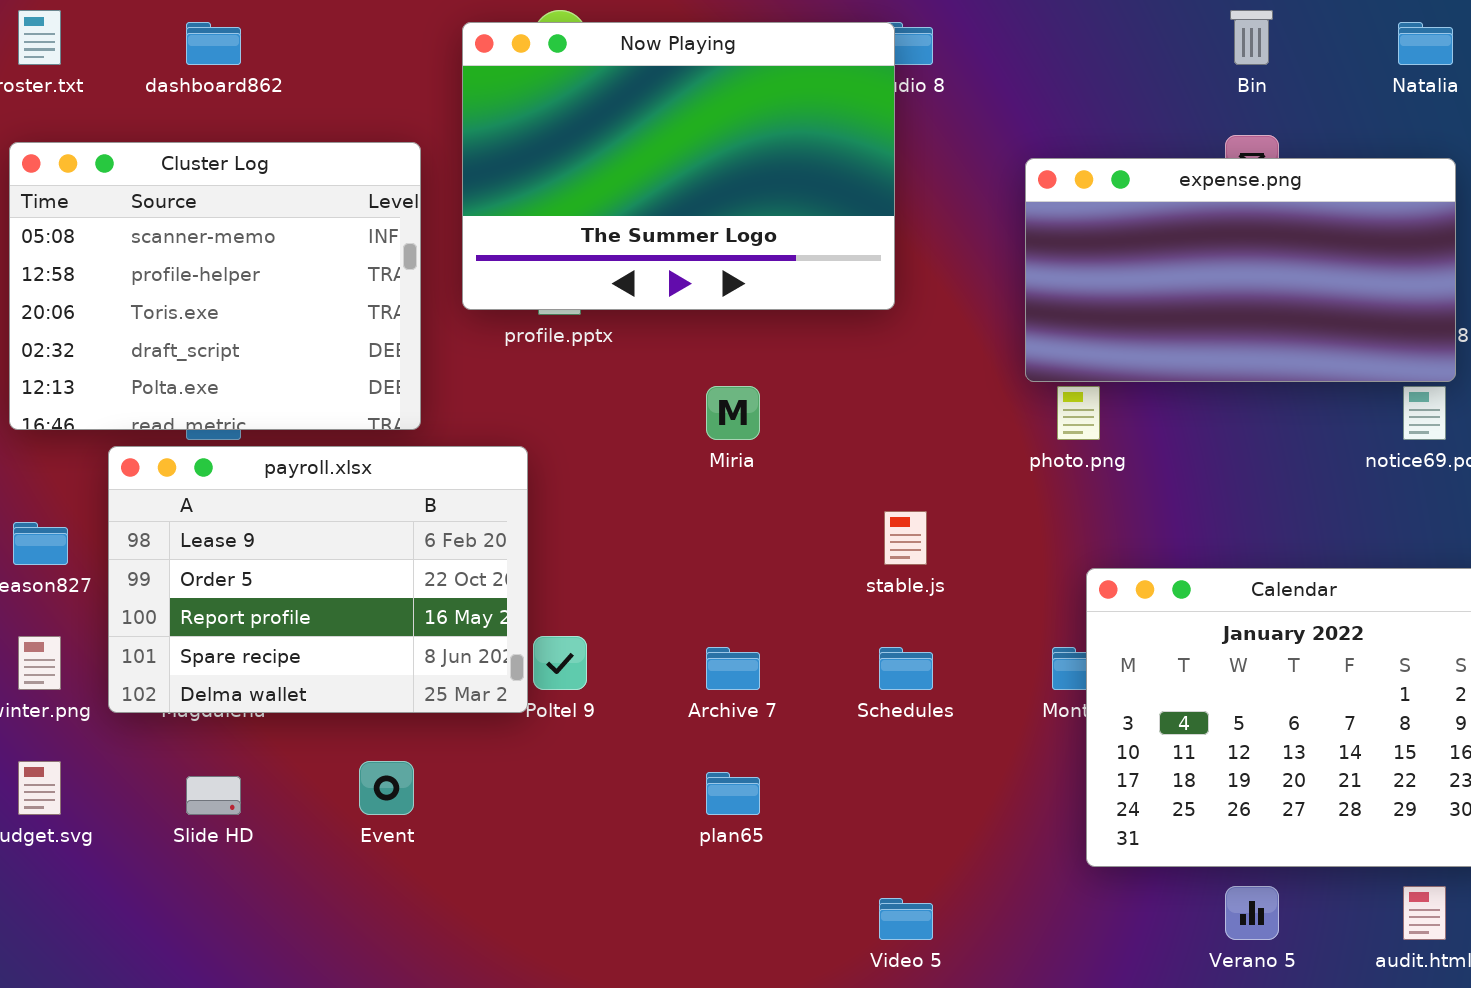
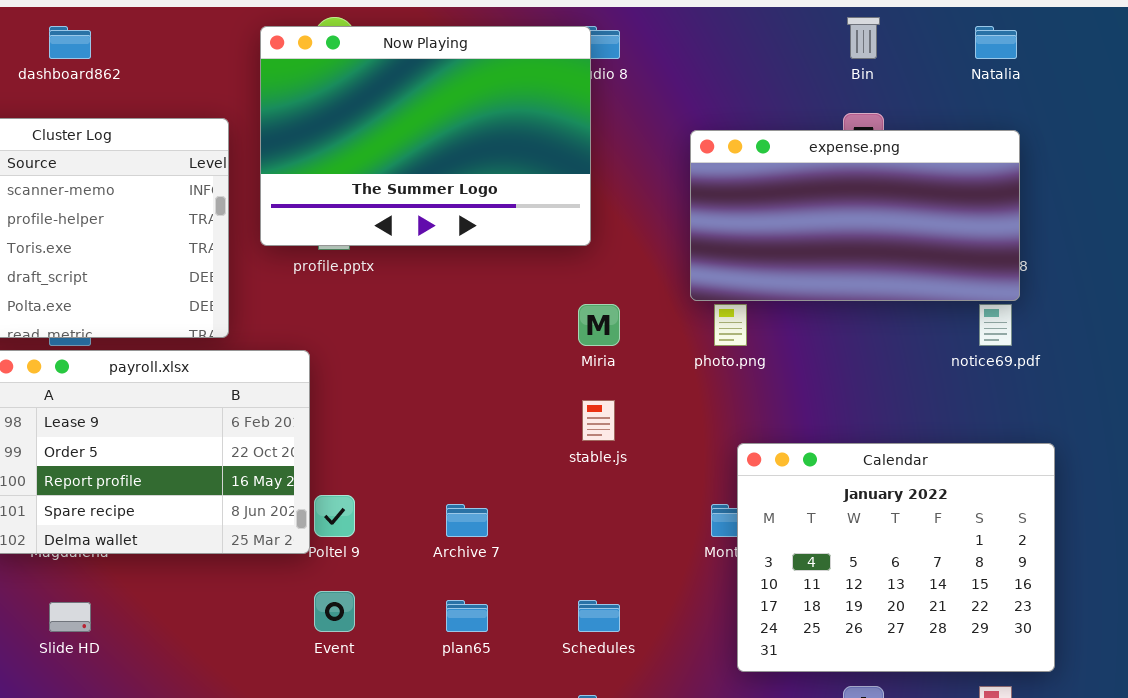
Miria: [706,386,760,440] -> [578,304,620,346], moved
Schedules: [879,647,933,690] -> [578,600,620,632], moved
Event: [359,761,414,815] -> [314,591,355,632], moved

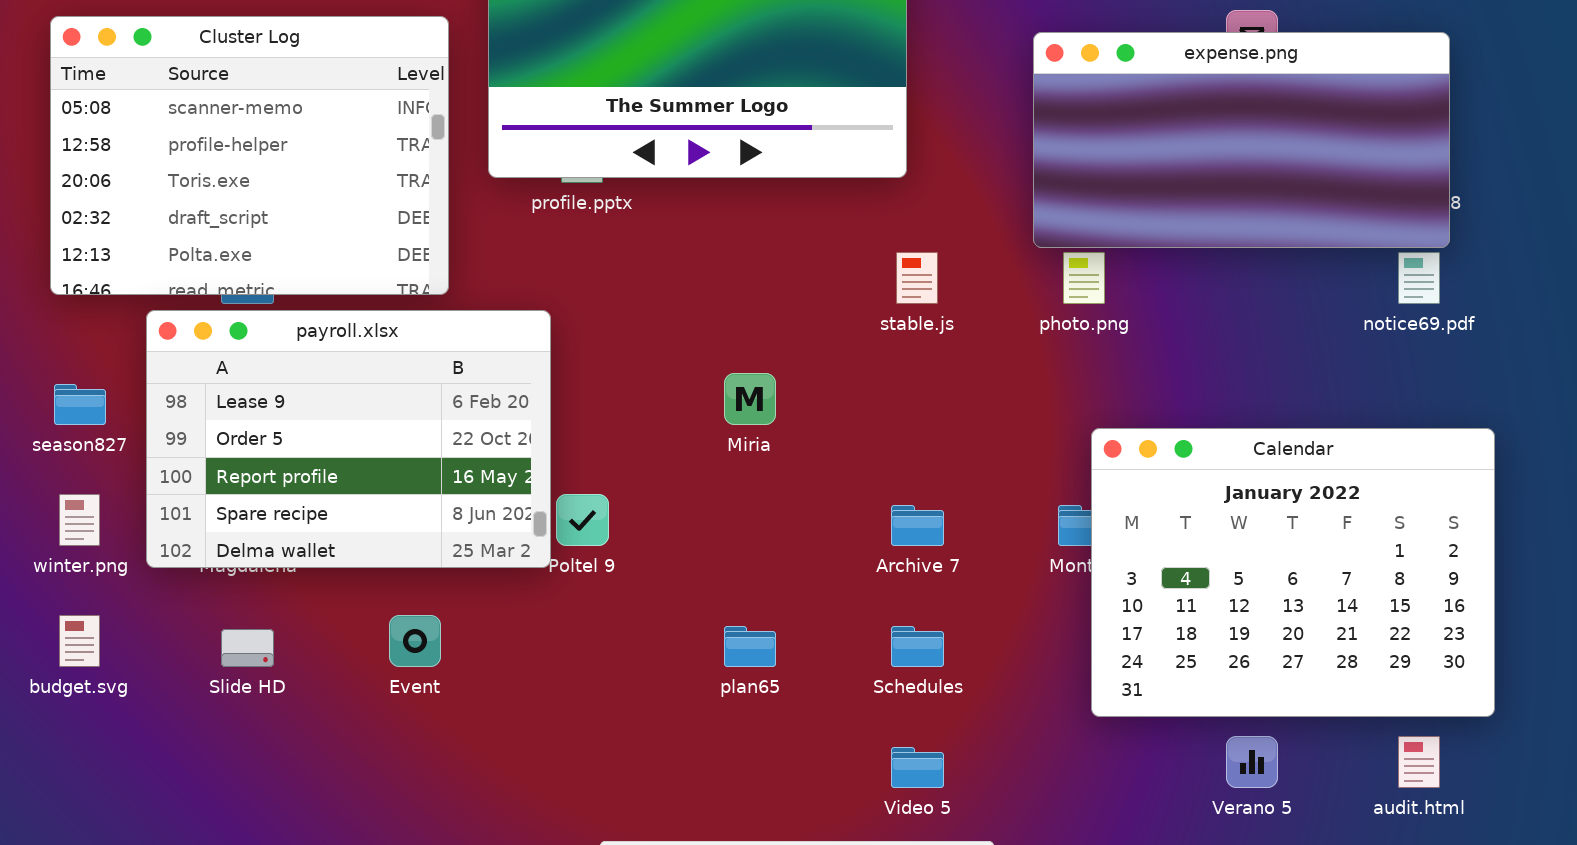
Miria: [578,304,620,346] -> [724,373,776,425], moved
stable.js: [582,400,615,441] -> [896,252,938,304], moved
Archive 7: [446,504,488,537] -> [891,505,944,546], moved
Event: [314,591,355,632] -> [389,615,441,667], moved

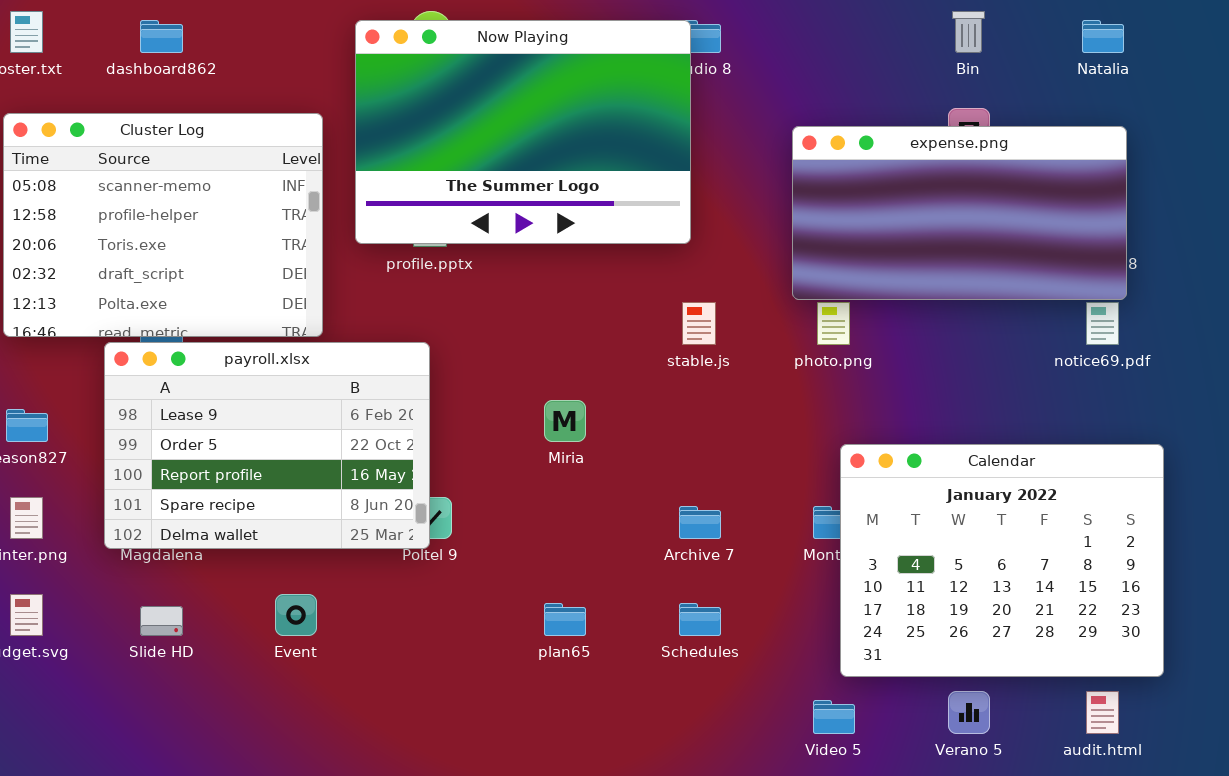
payroll.xlsx: [146,310,551,568] -> [104,342,430,549], moved
Video 5: [891,747,944,788] -> [813,700,855,734], moved

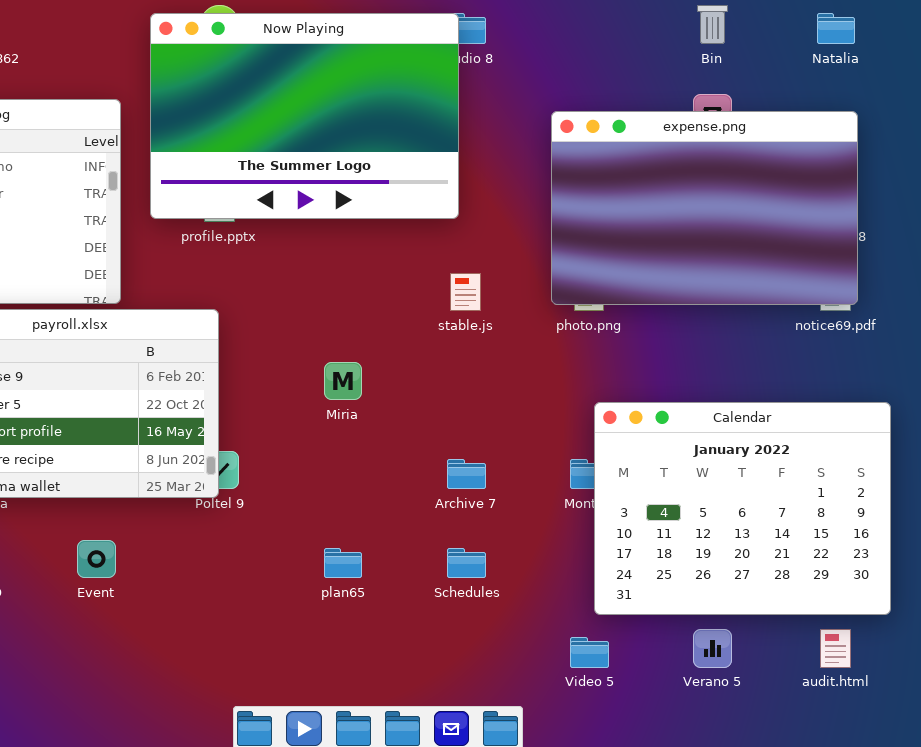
expense.png: [792,126,1127,300] -> [551,111,858,305], resized

